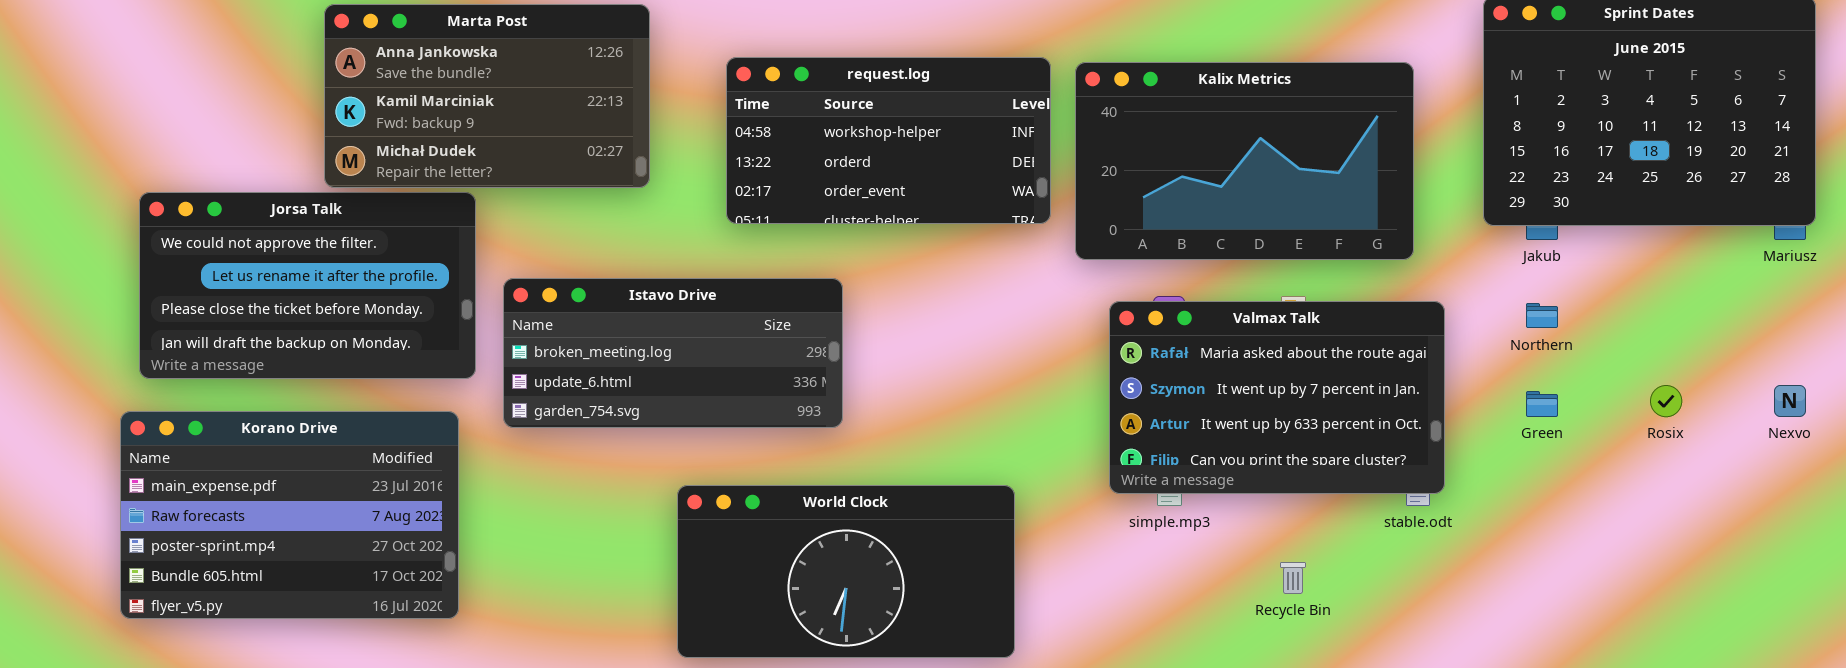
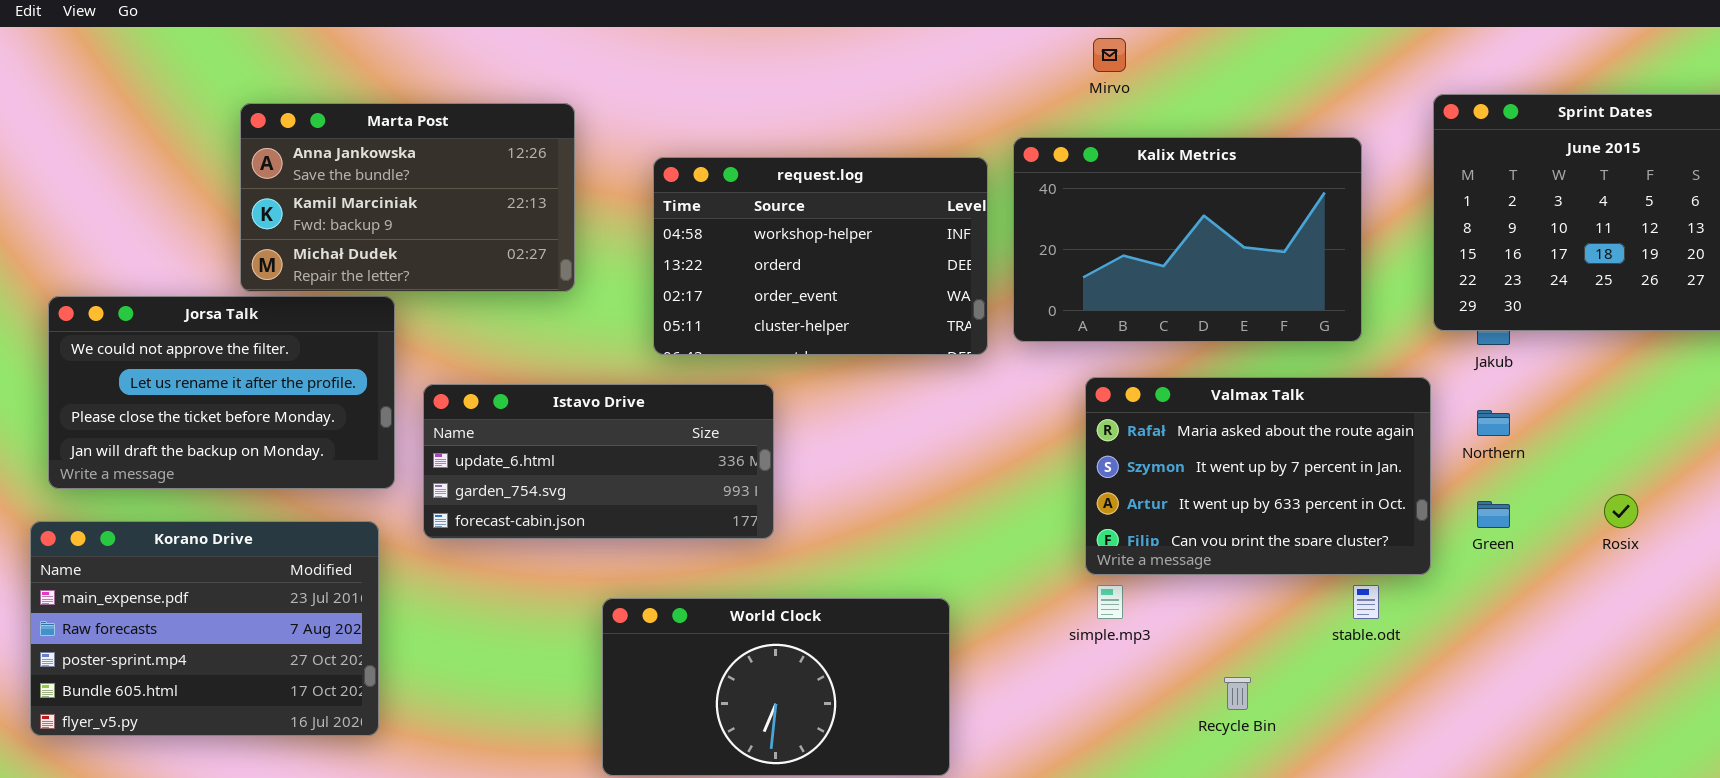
request.log: [726,57,1051,224] -> [653,157,988,355], resized
Kalix Metrics: [1075,62,1414,260] -> [1013,137,1362,342], moved
Istavo Drive: [503,278,843,428] -> [423,384,774,539], scrolled down 1 row
Valmax Talk: [1109,301,1445,494] -> [1085,377,1431,575], moved

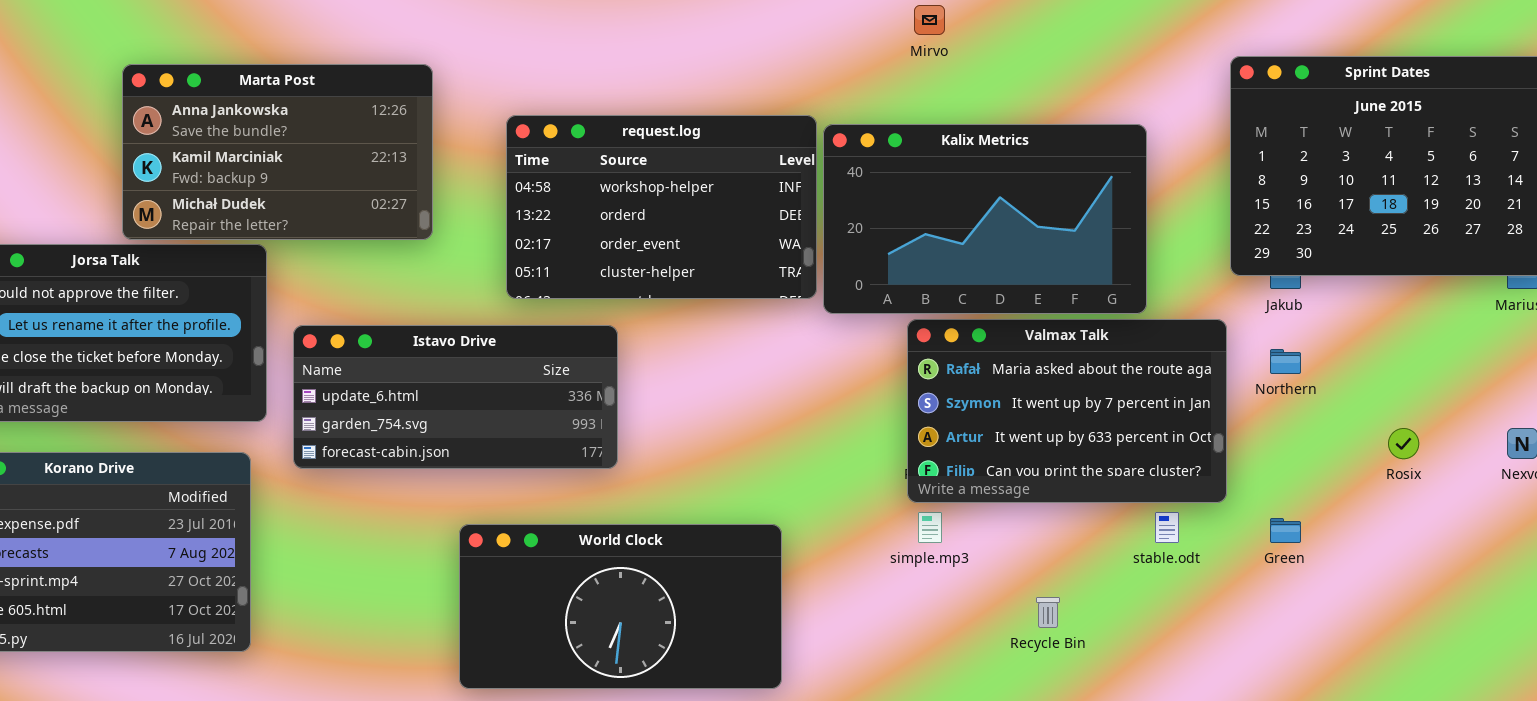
Kalix Metrics: [1013,137,1362,342] -> [823,124,1147,314], moved
Green: [1477,501,1510,528] -> [1270,518,1301,543], moved

